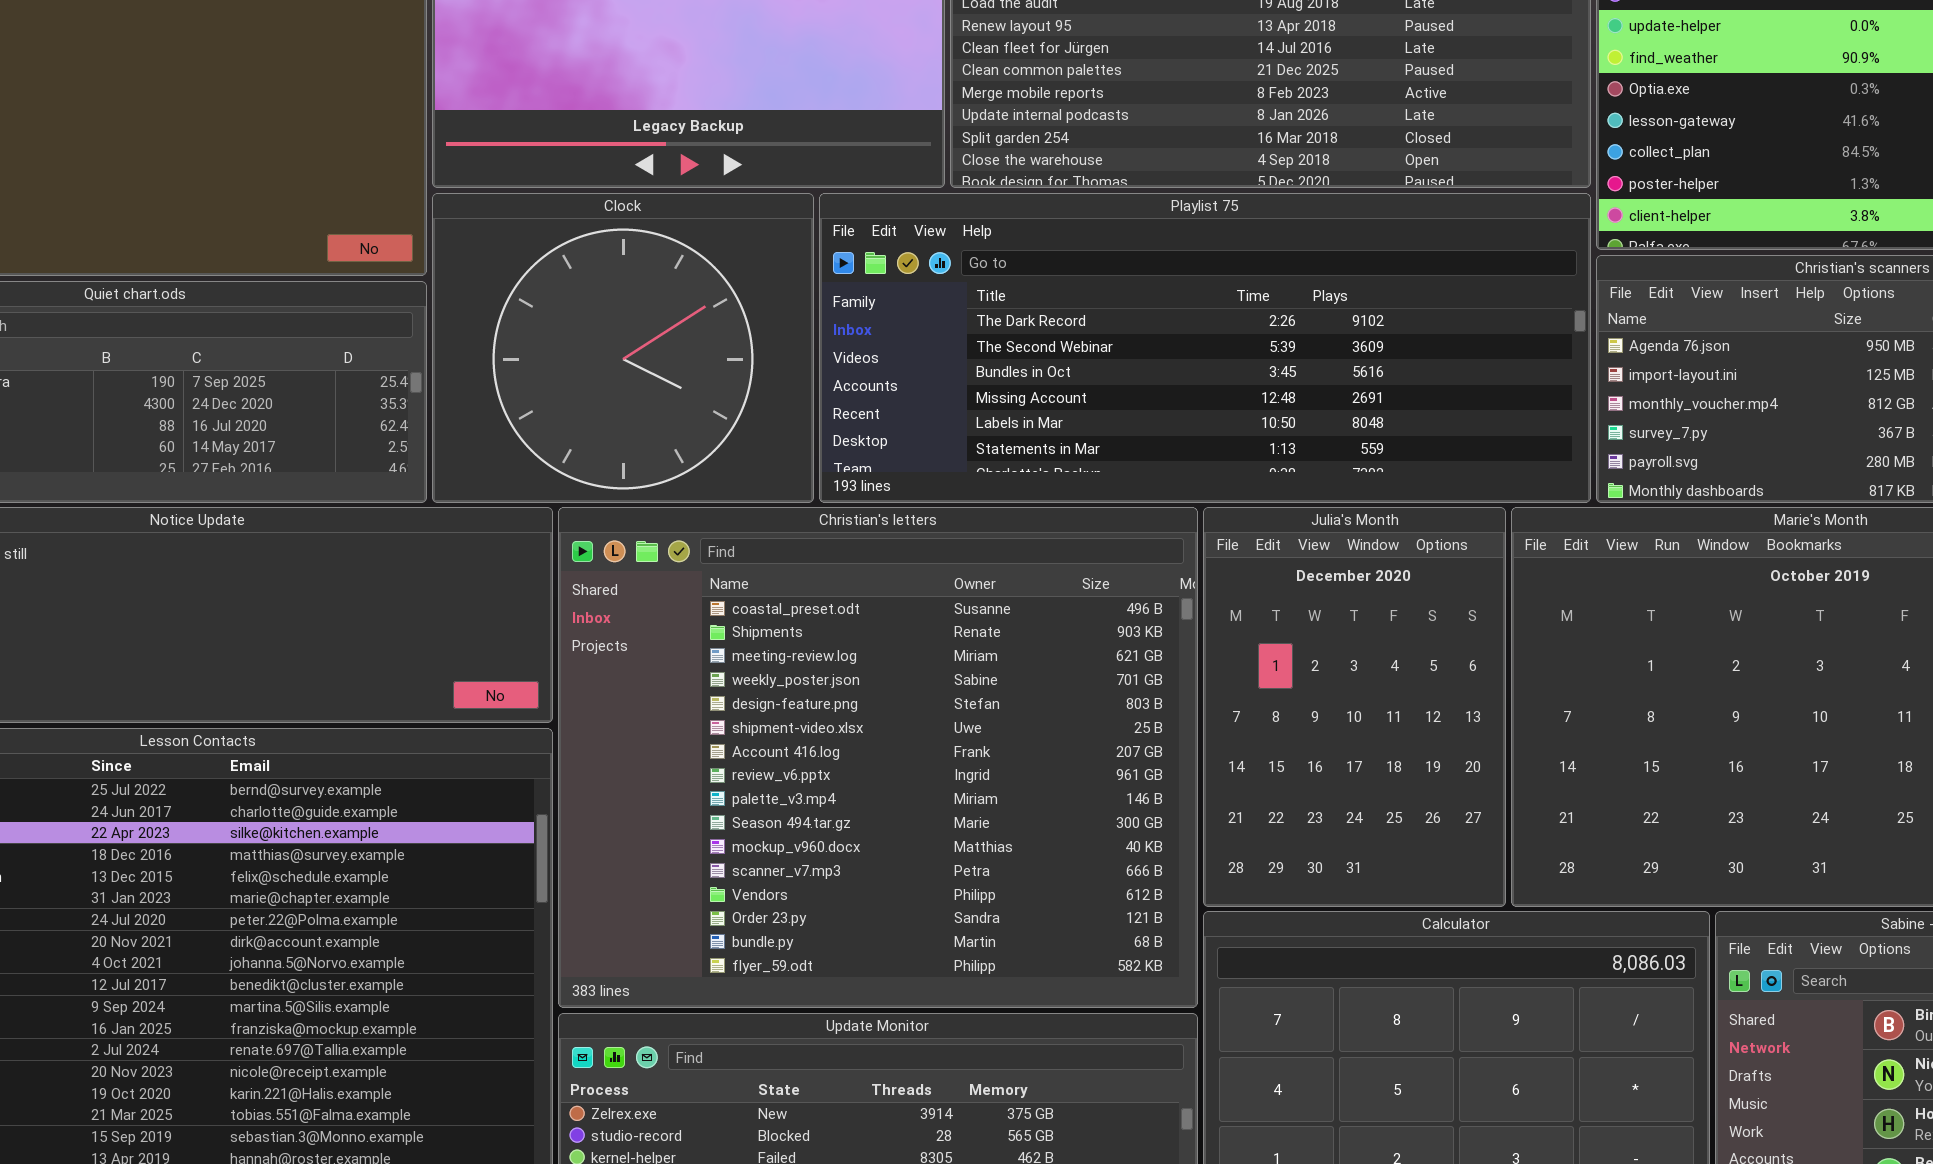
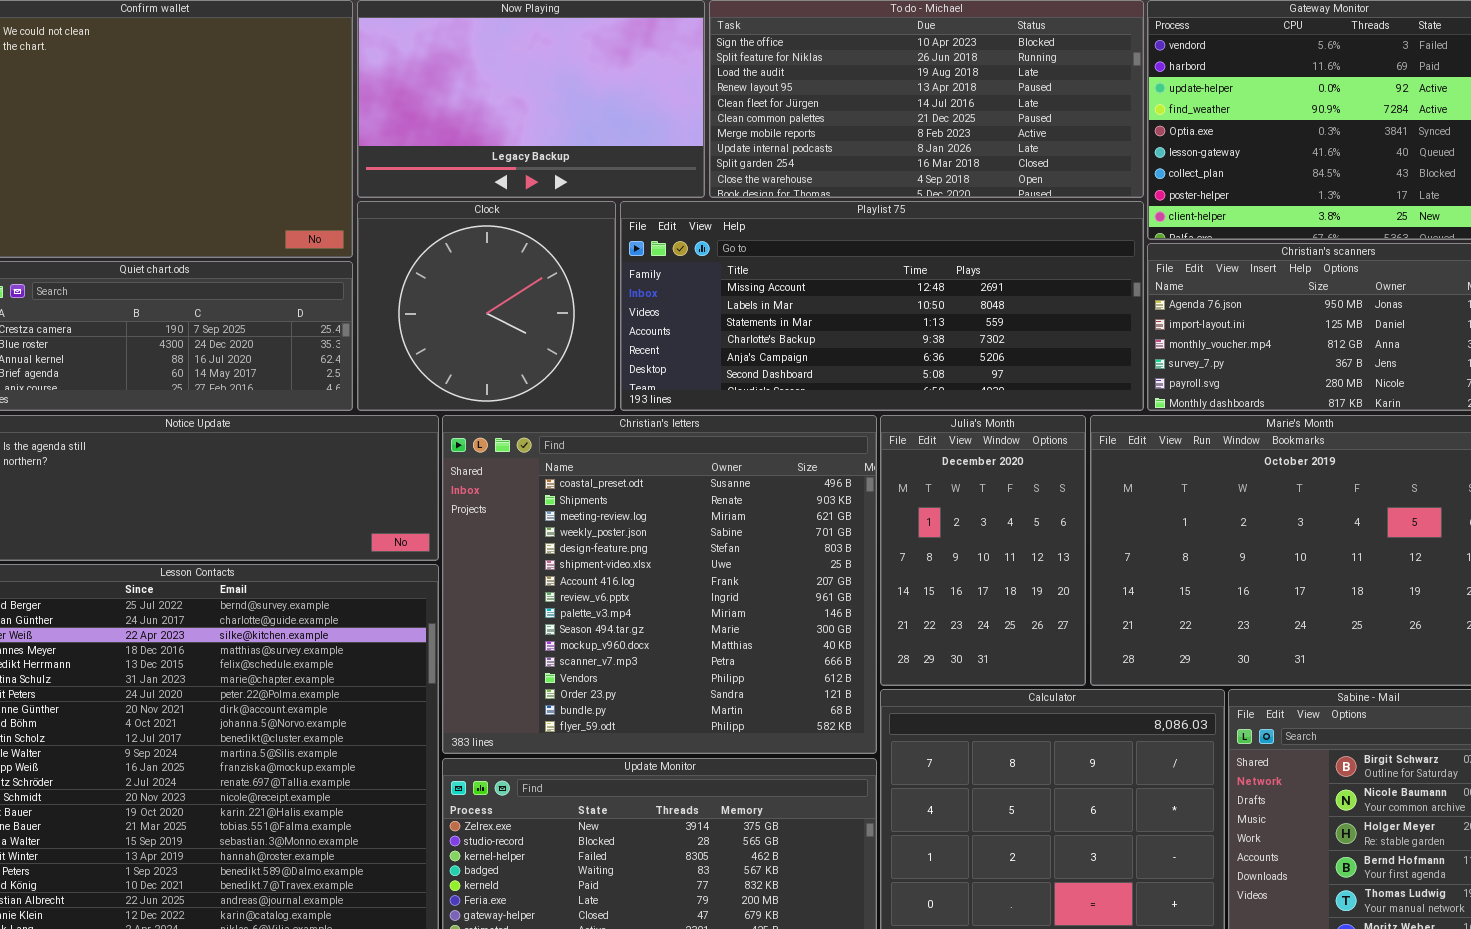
Playlist 75: [819,193,1591,503] -> [620,201,1144,411], scrolled down 3 rows

